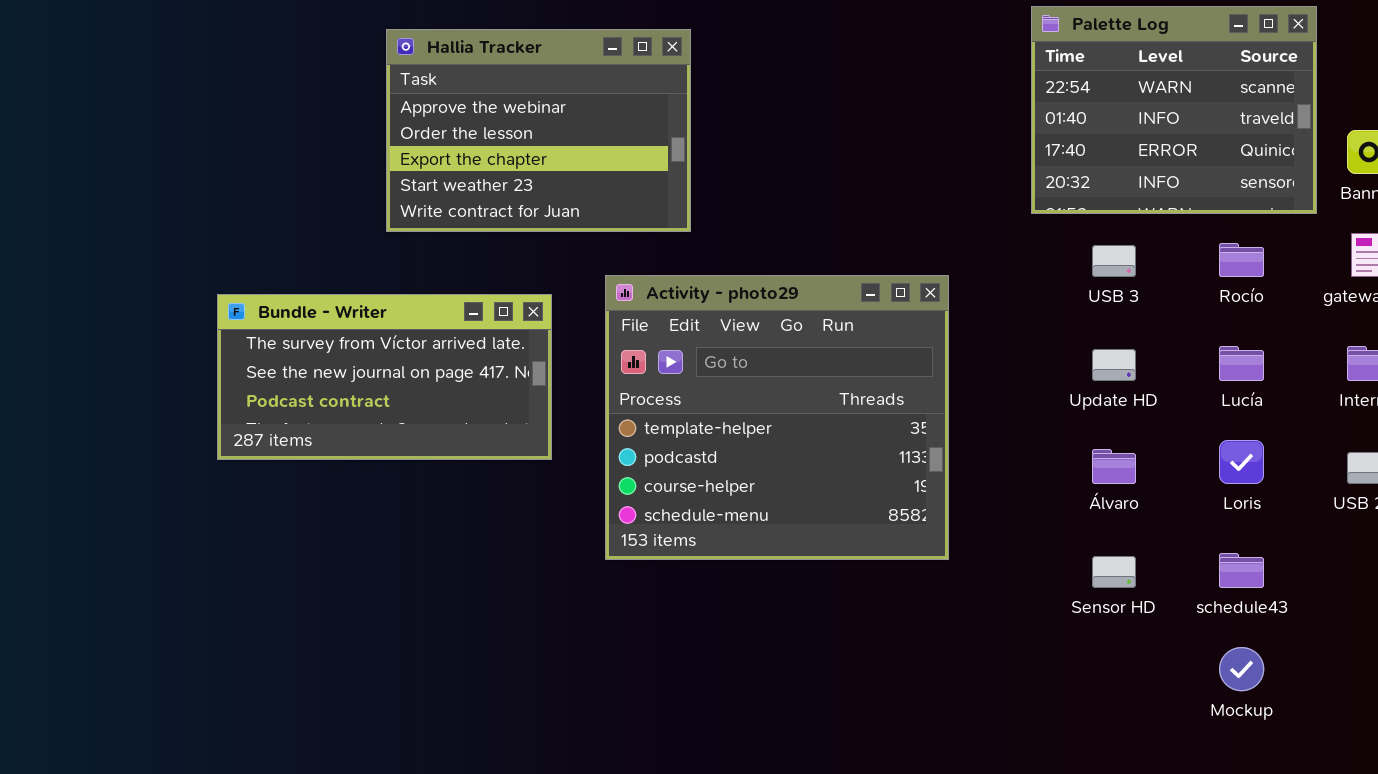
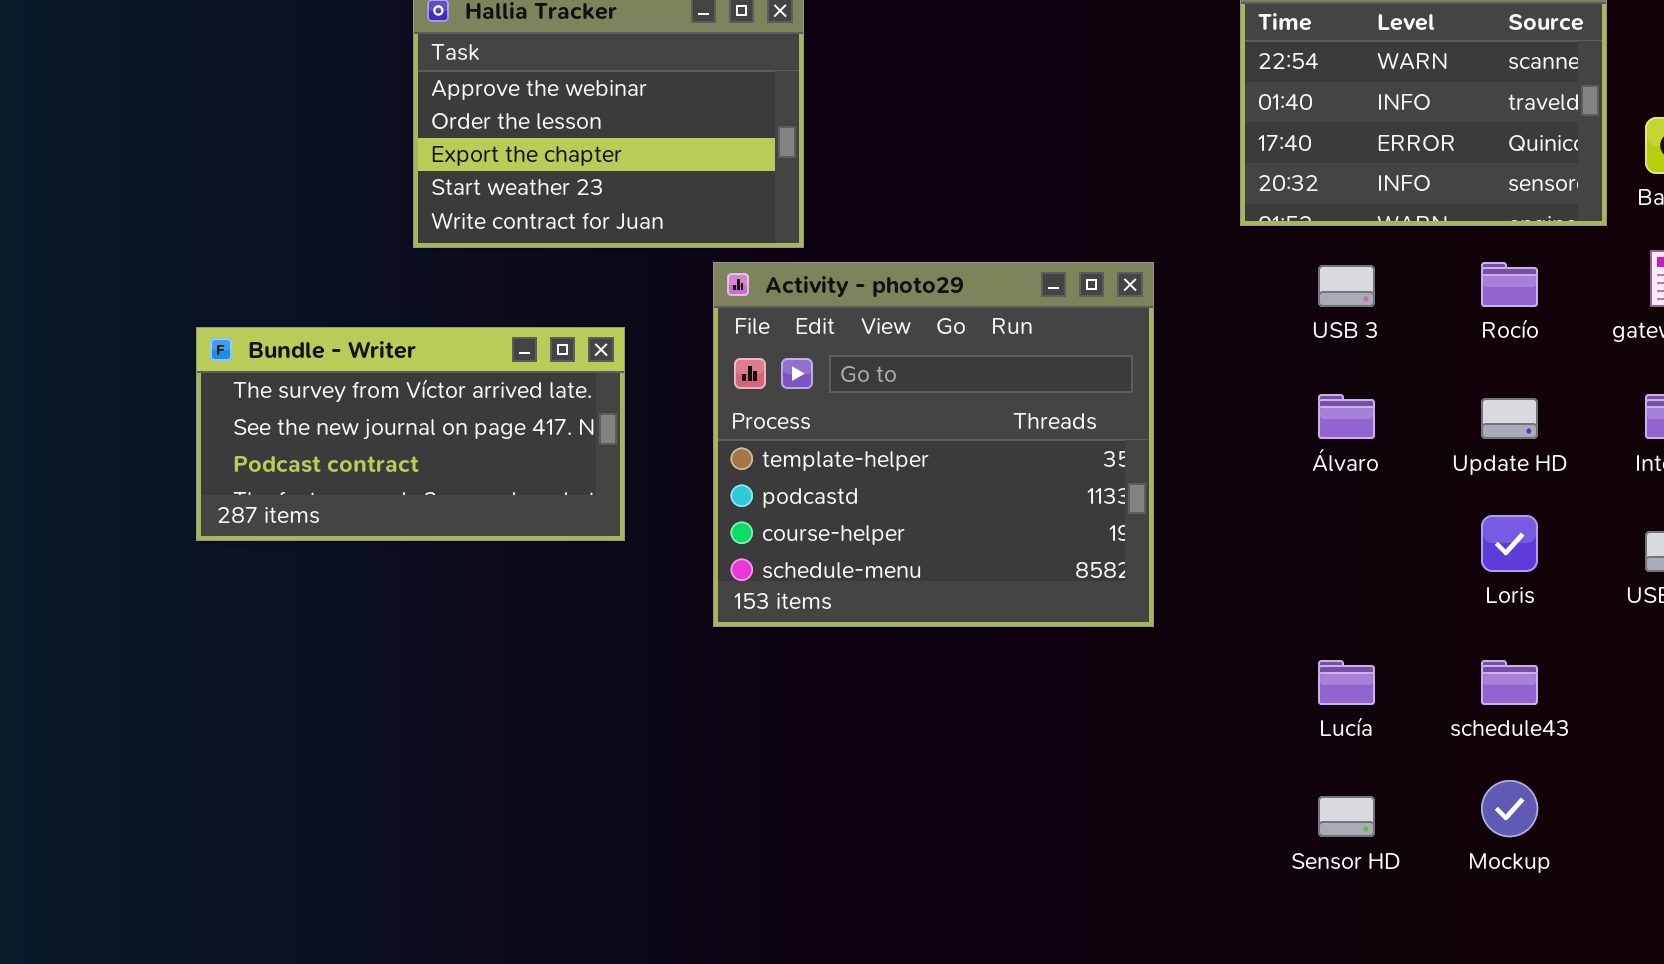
Activity - photo29: [605,275,949,560] -> [713,262,1154,627], moved
Lucía: [1219,346,1264,381] -> [1318,660,1375,705], moved
Update HD: [1092,349,1136,381] -> [1481,398,1538,439], moved
Álvaro: [1092,449,1136,484] -> [1318,394,1375,439], moved
Sensor HD: [1092,556,1136,588] -> [1318,796,1375,837], moved

